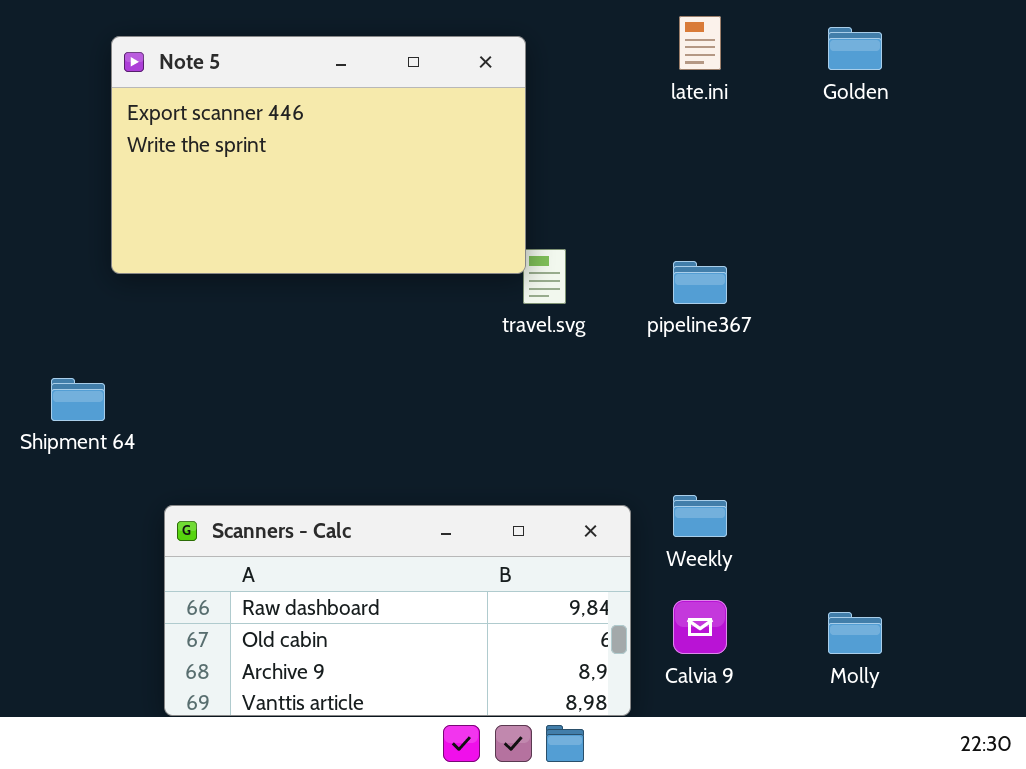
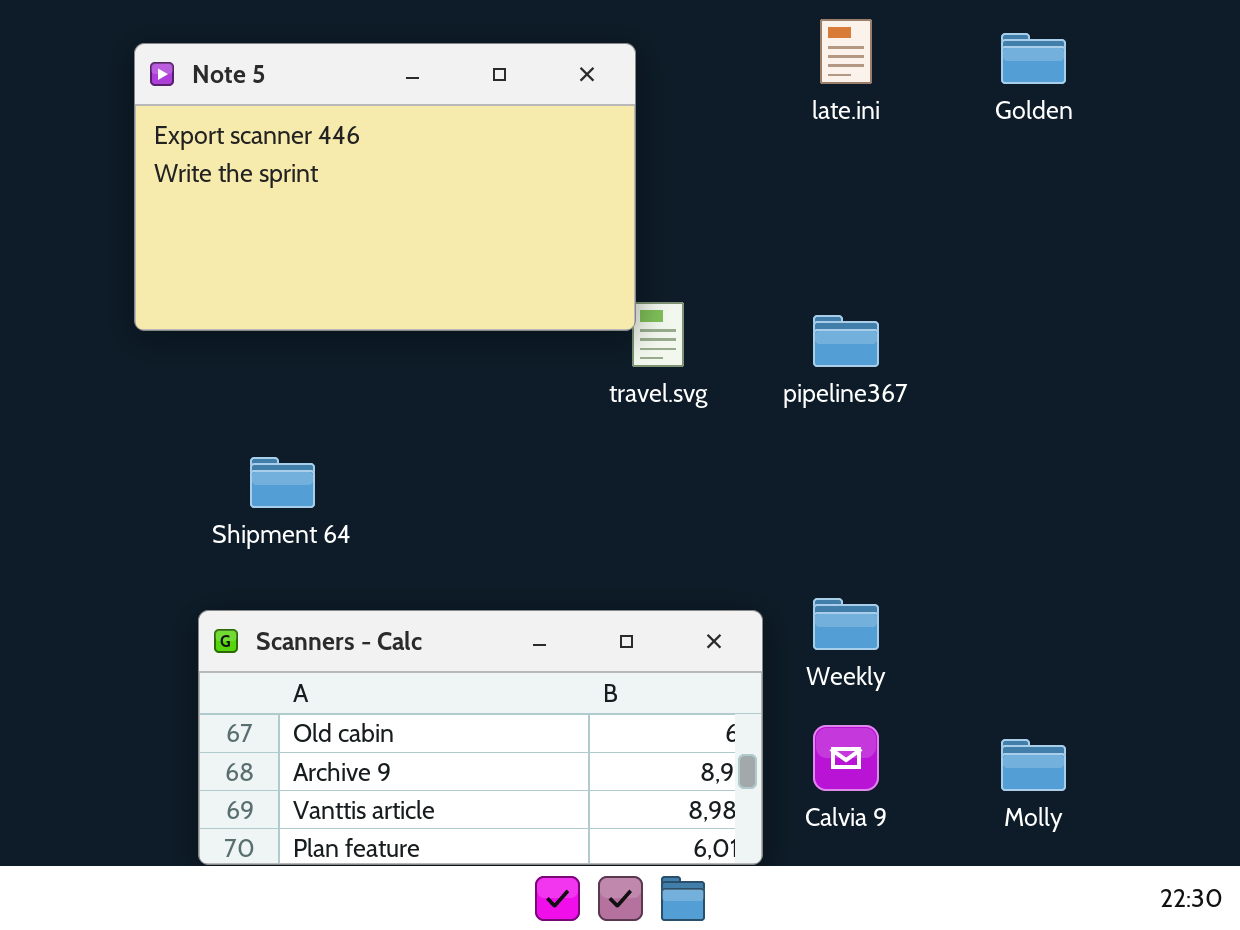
Shipment 64: [51,378,105,421] -> [250,457,315,508], moved
Scanners - Calc: [164,505,631,716] -> [198,610,763,865], scrolled down 1 row

